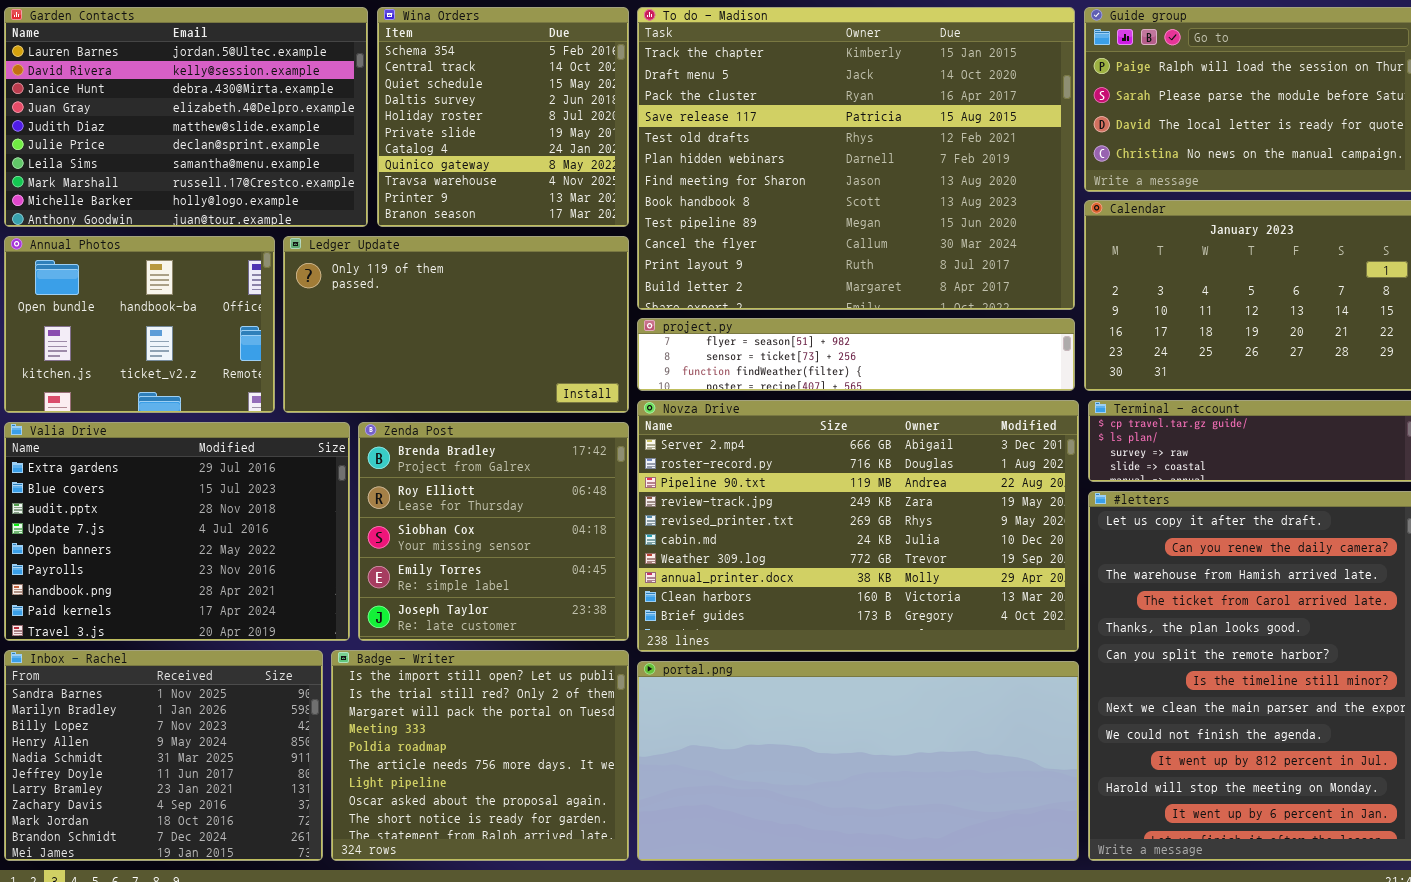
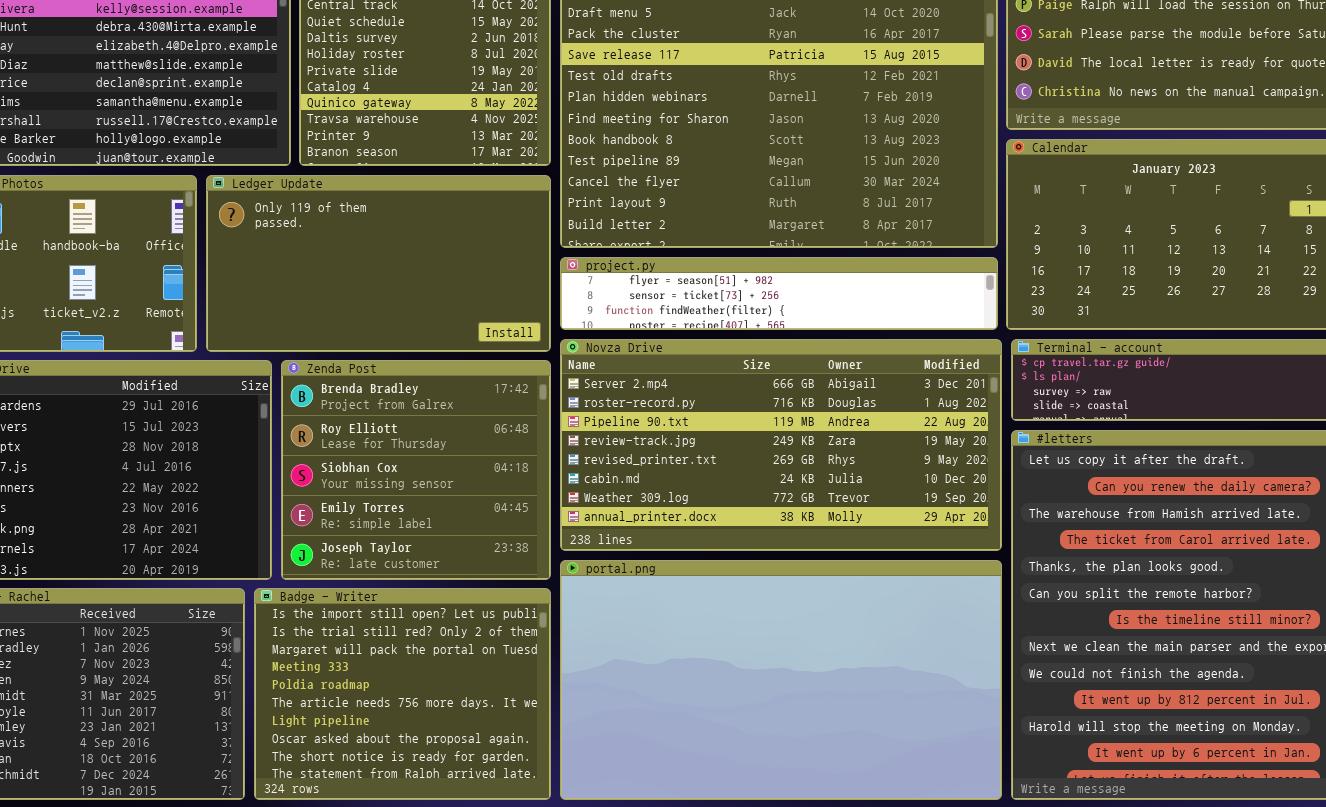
Novza Drive: [637,400,1079,652] -> [560,339,1002,551], resized
portal.png: [637,661,1079,861] -> [560,560,1002,800], resized

